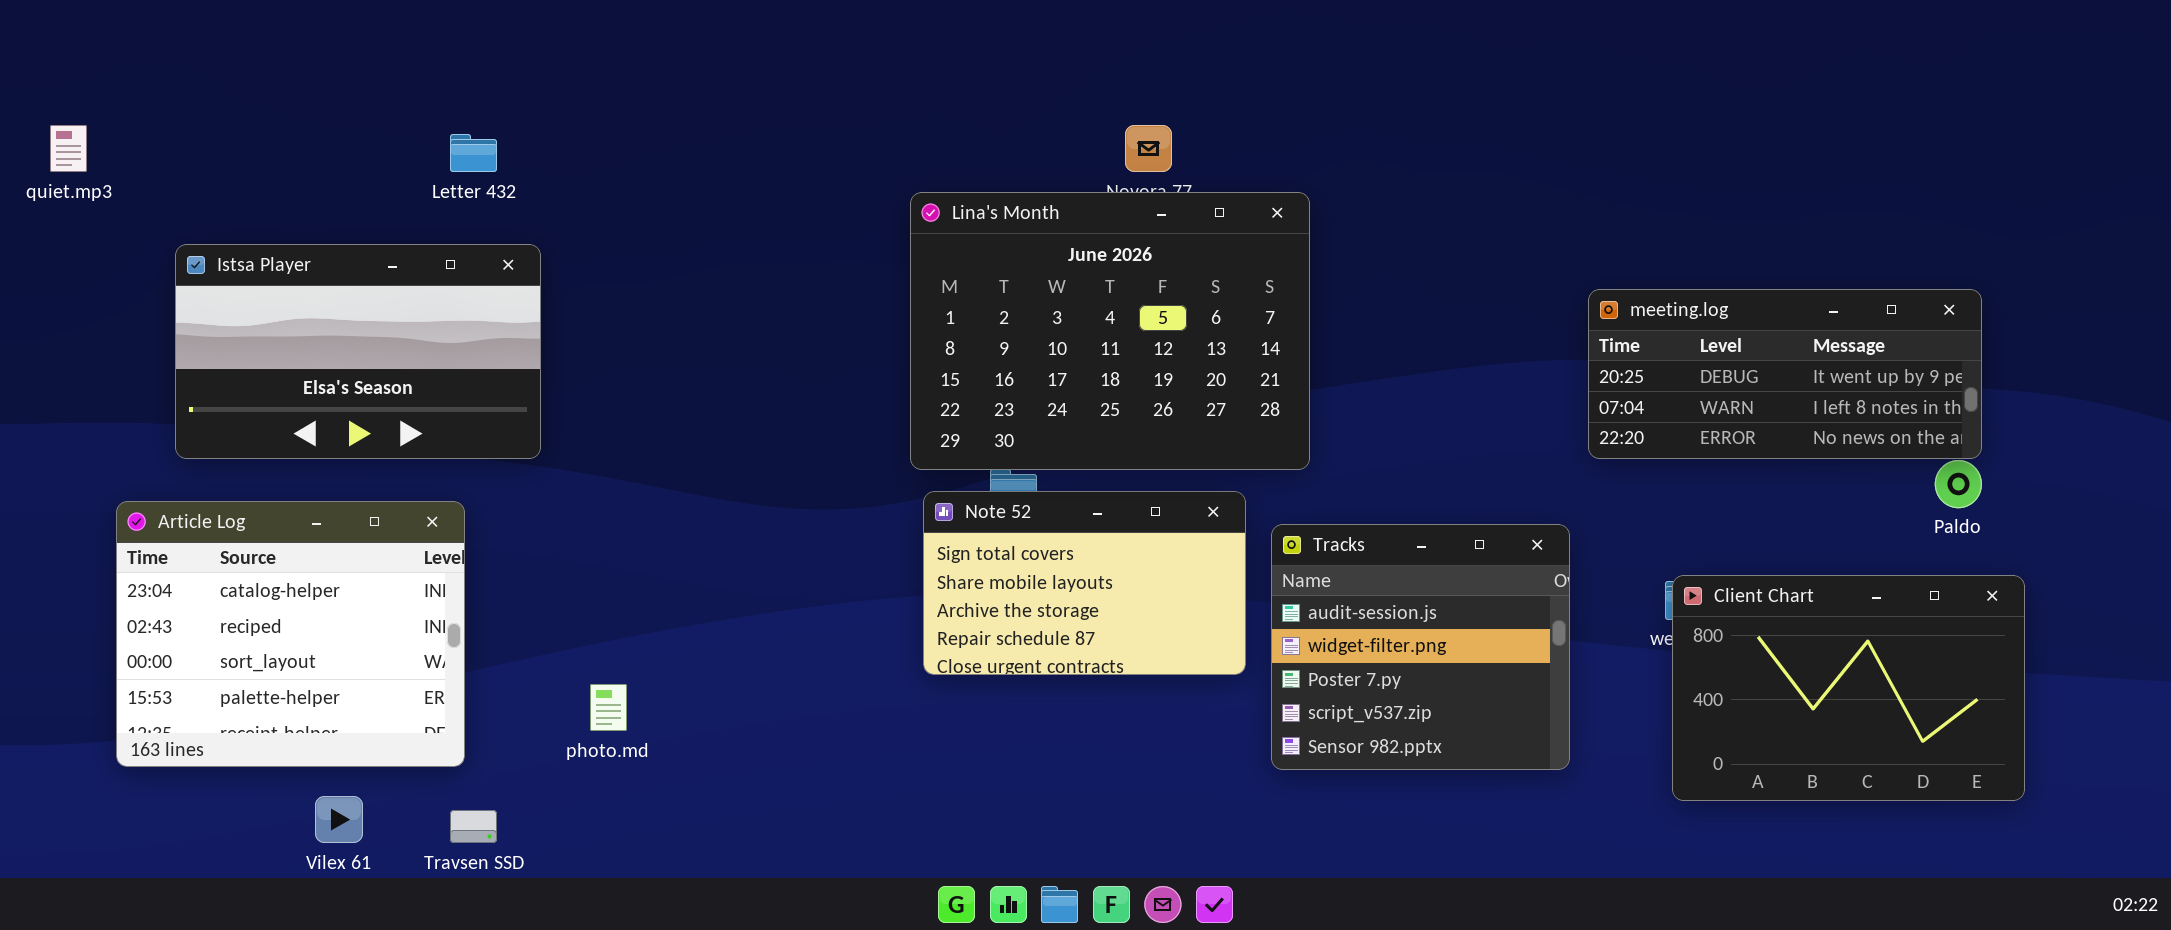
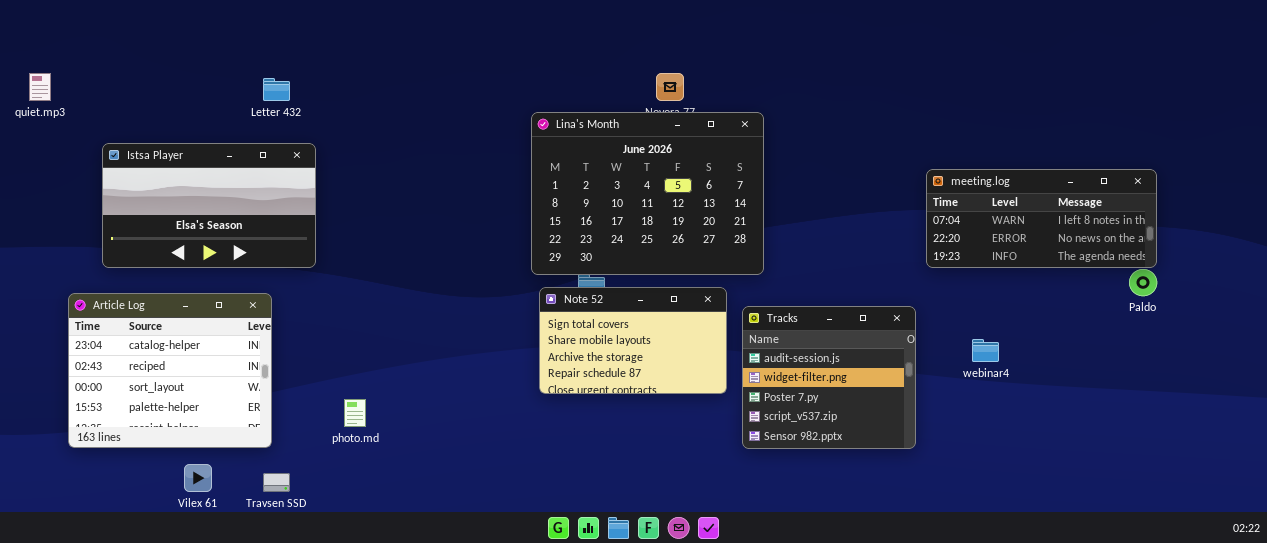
meeting.log: [1588,289,1982,459] -> [926,169,1157,268], scrolled down 1 row
Client Chart: [1672,575,2025,801] -> none, closed

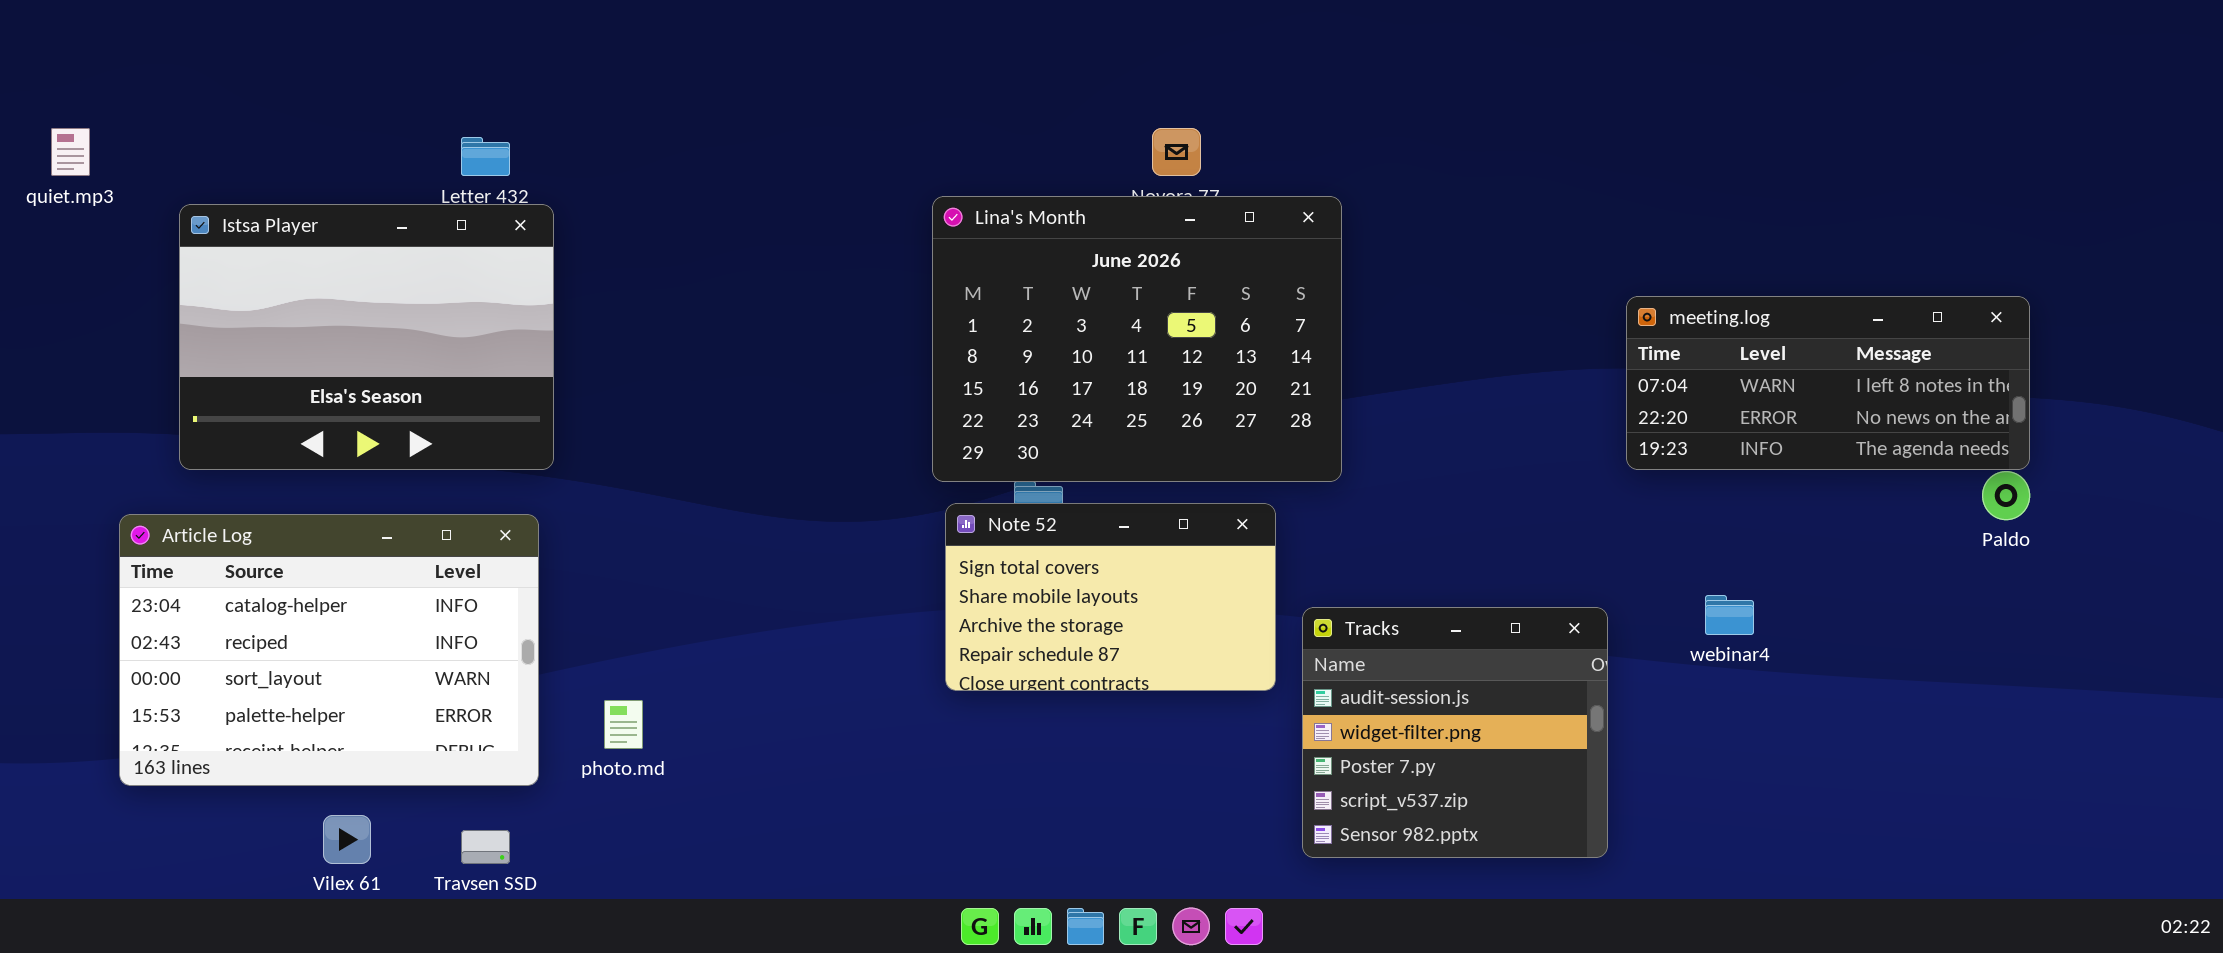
Istsa Player: [102,143,316,268] -> [179,204,554,470], resized
Article Log: [68,293,272,448] -> [119,514,539,786], resized
Tracks: [742,306,916,449] -> [1302,607,1608,858], moved

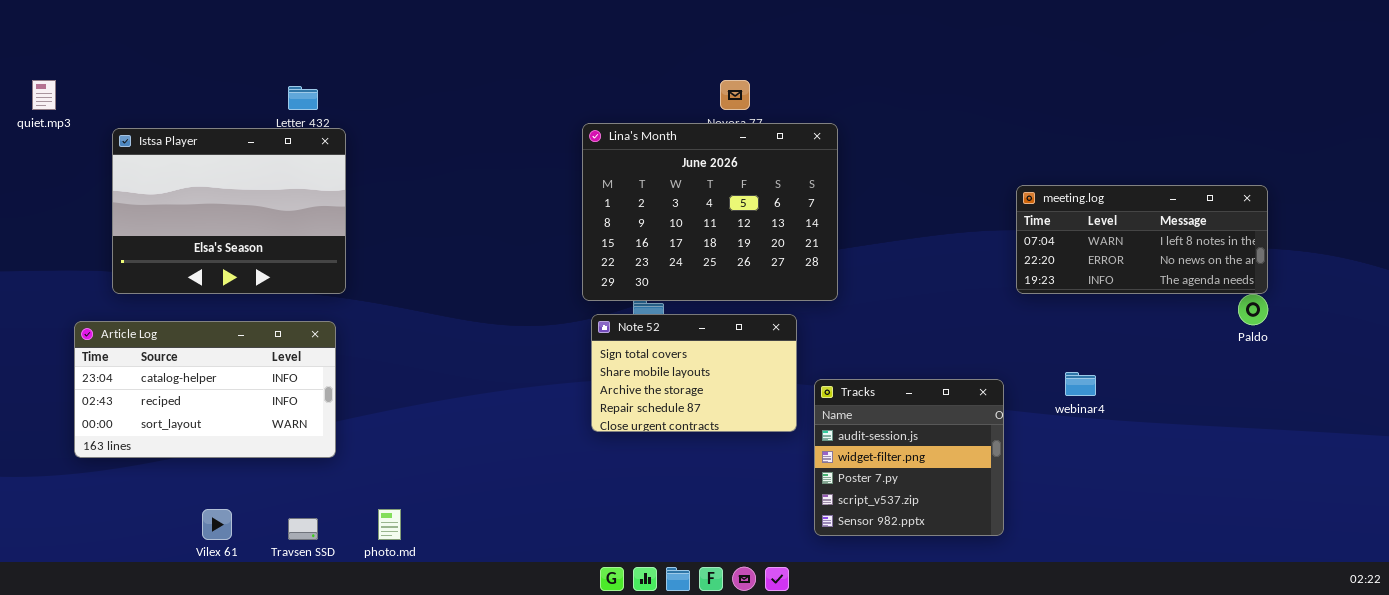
Article Log: [119,514,539,786] -> [74,321,336,458], resized
photo.md: [604,700,643,749] -> [378,509,401,540], moved

